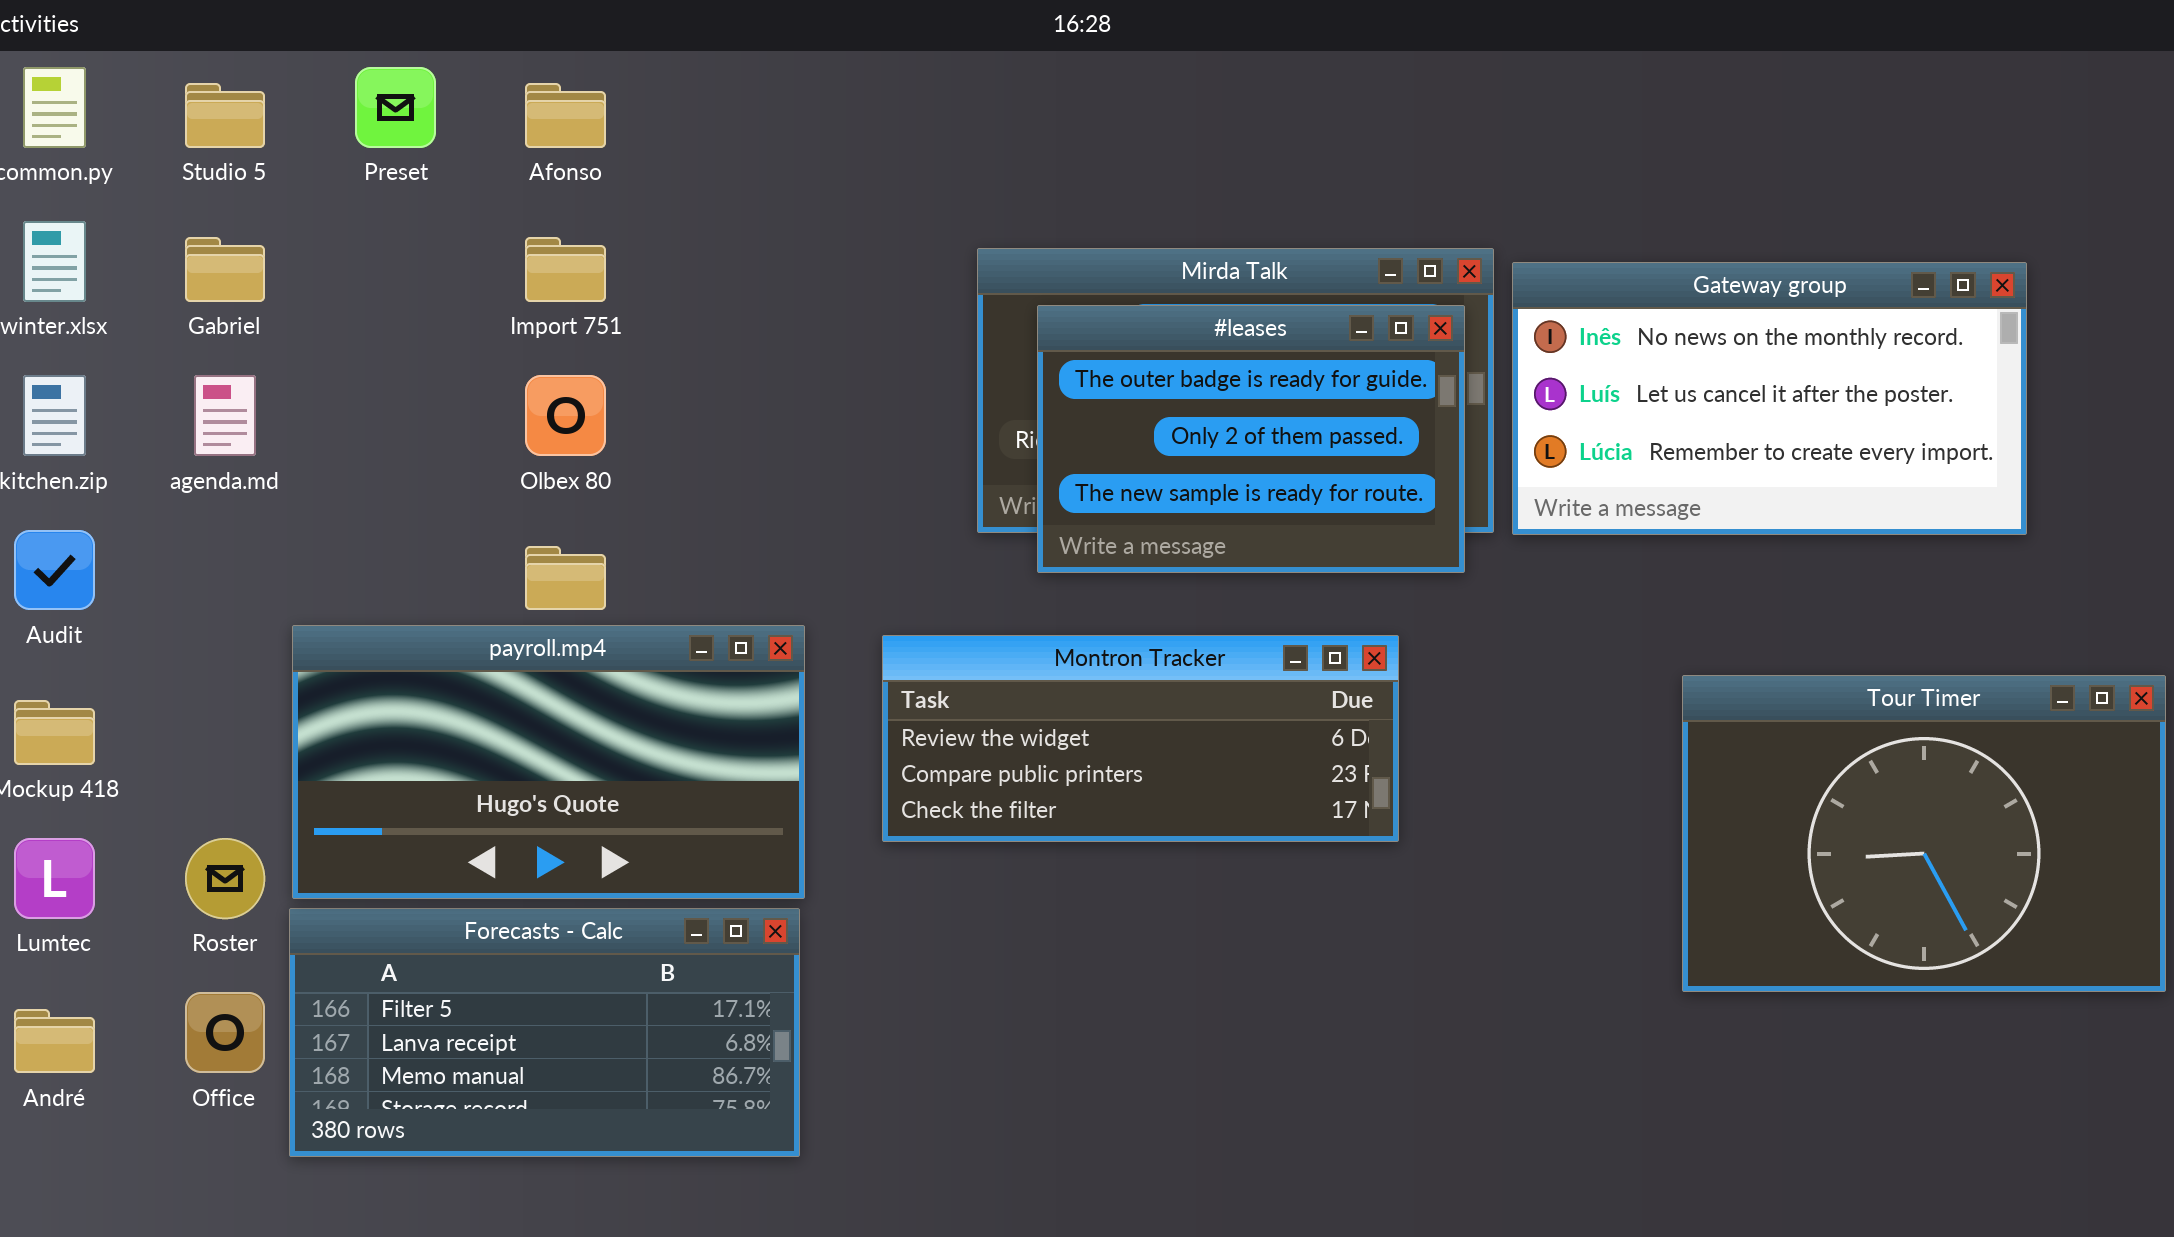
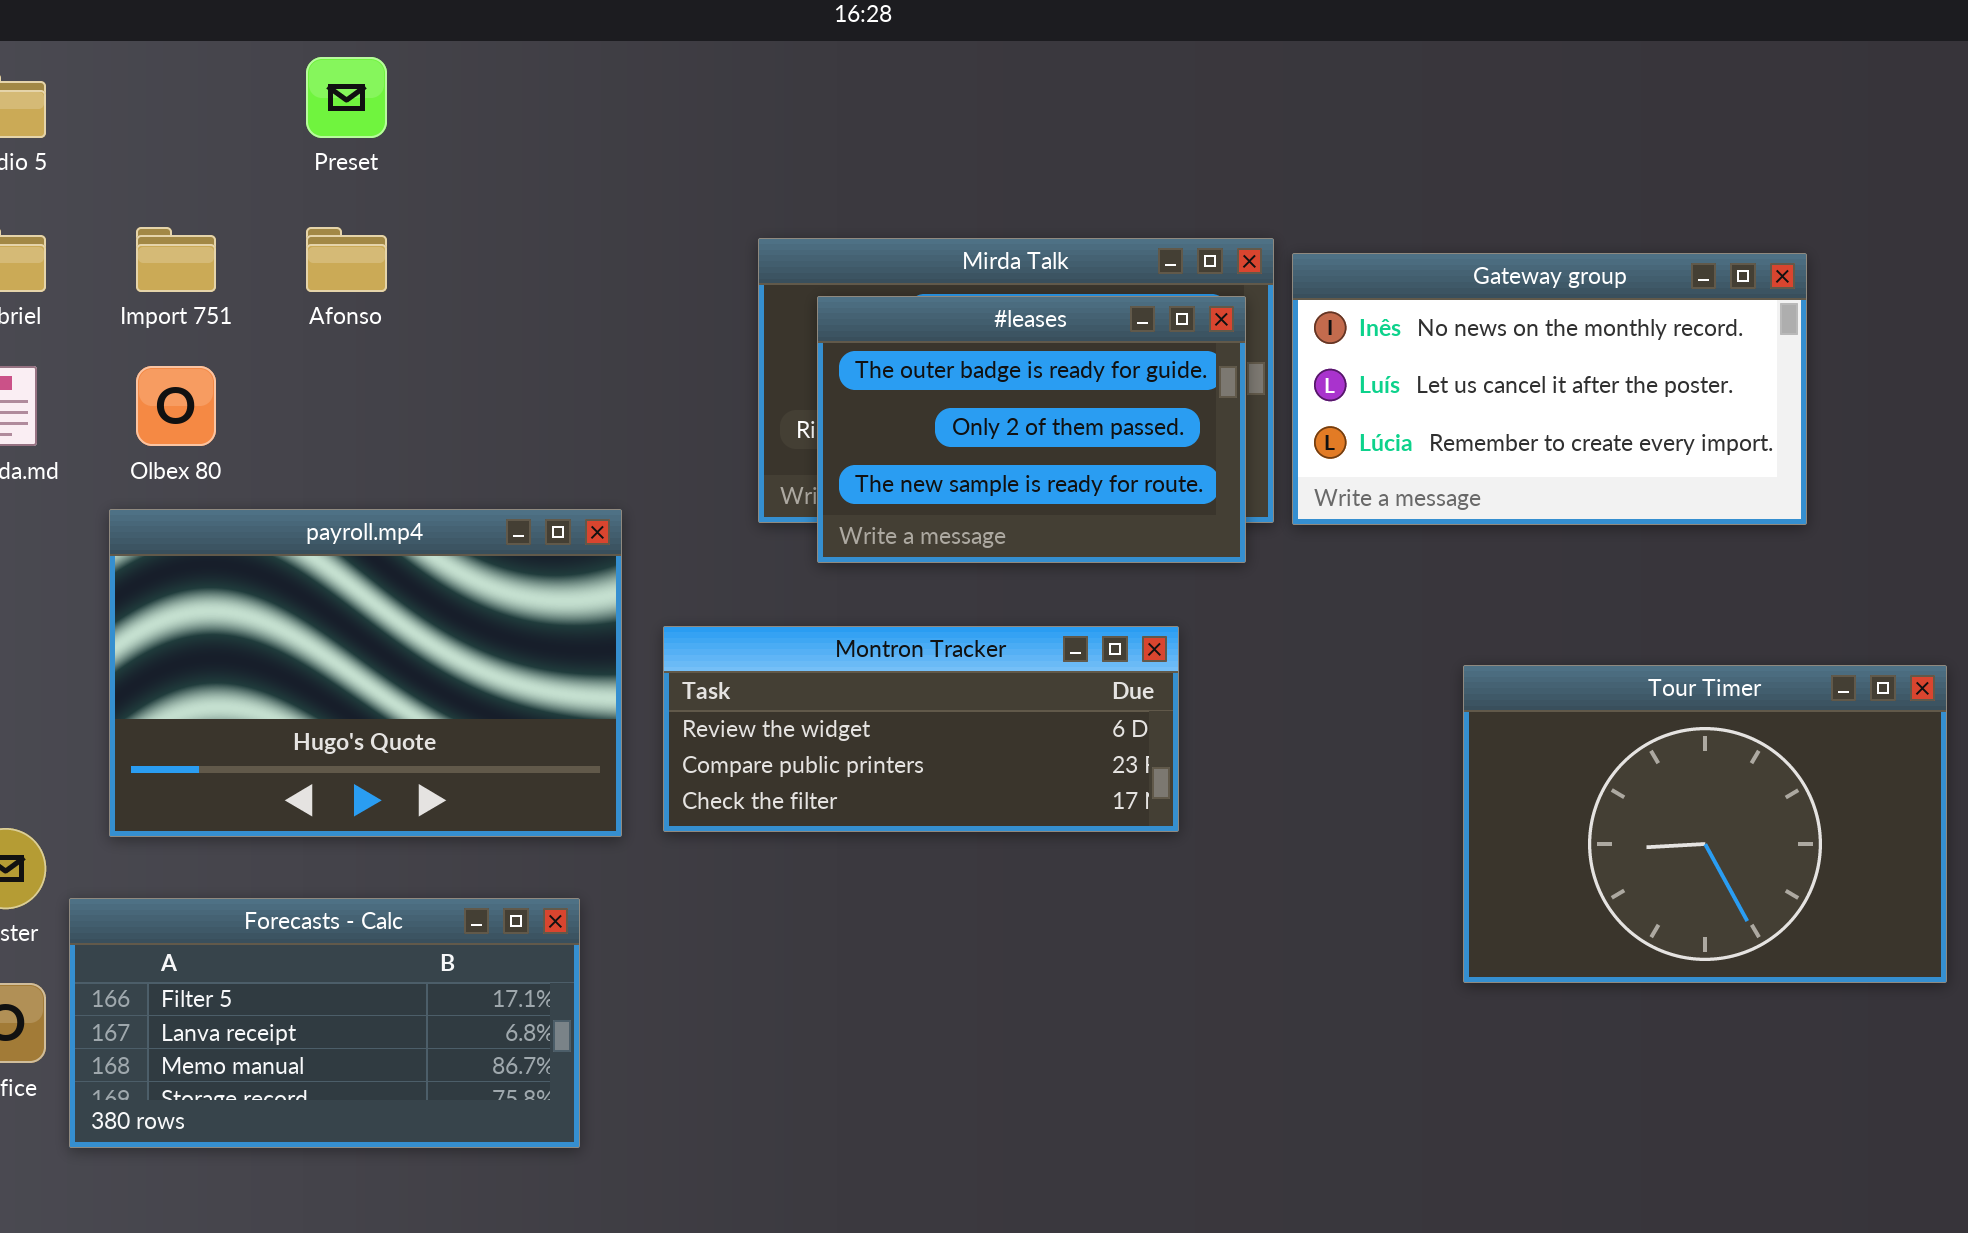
Preset: [355,67,436,148] -> [306,57,387,138], moved
Afonso: [525,83,606,148] -> [306,227,387,292], moved
Import 751: [525,237,606,302] -> [136,227,216,292], moved
Olbex 80: [525,375,606,456] -> [136,366,216,446], moved
payroll.mp4: [292,625,805,899] -> [109,509,622,837], moved, resized

